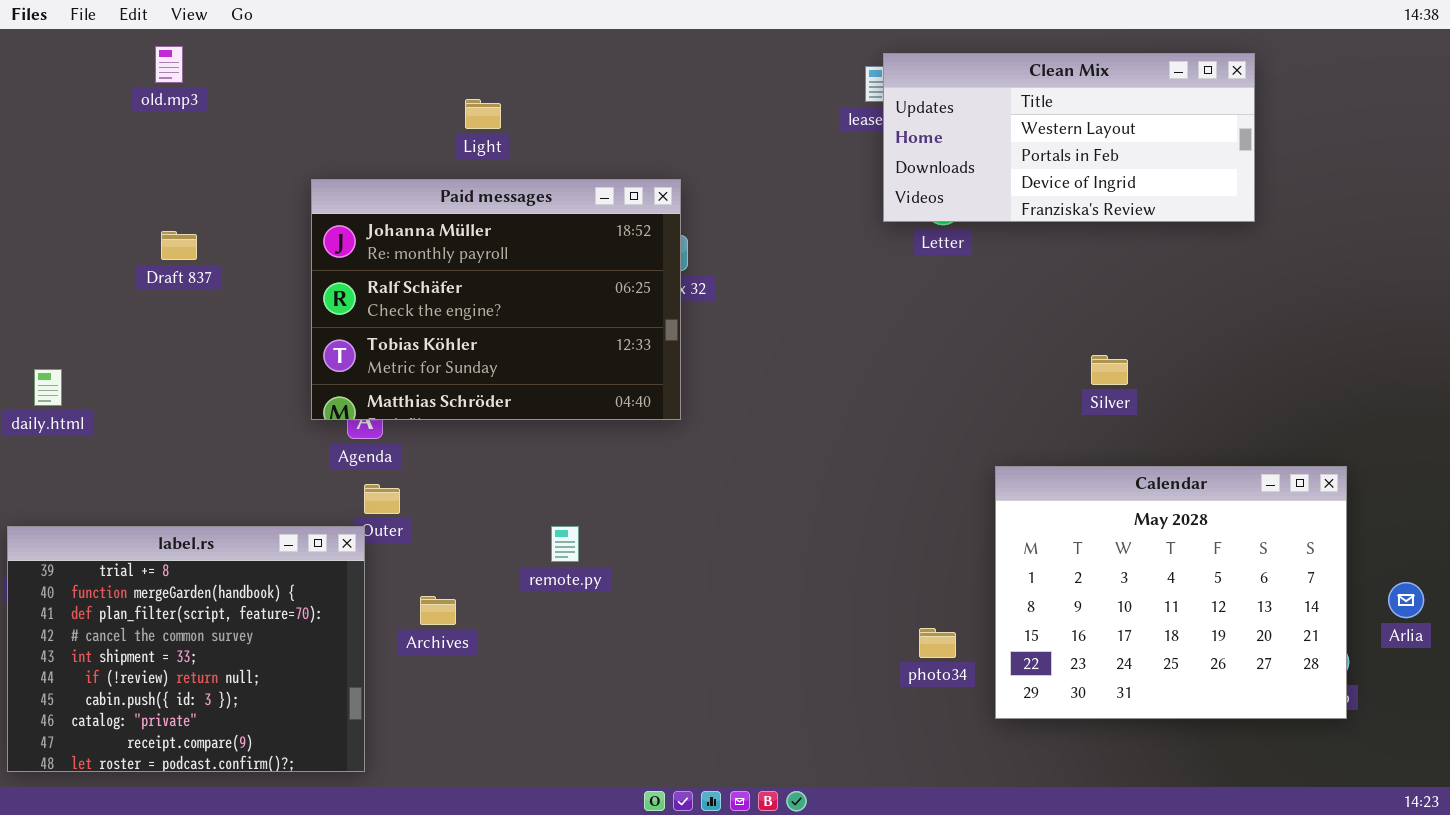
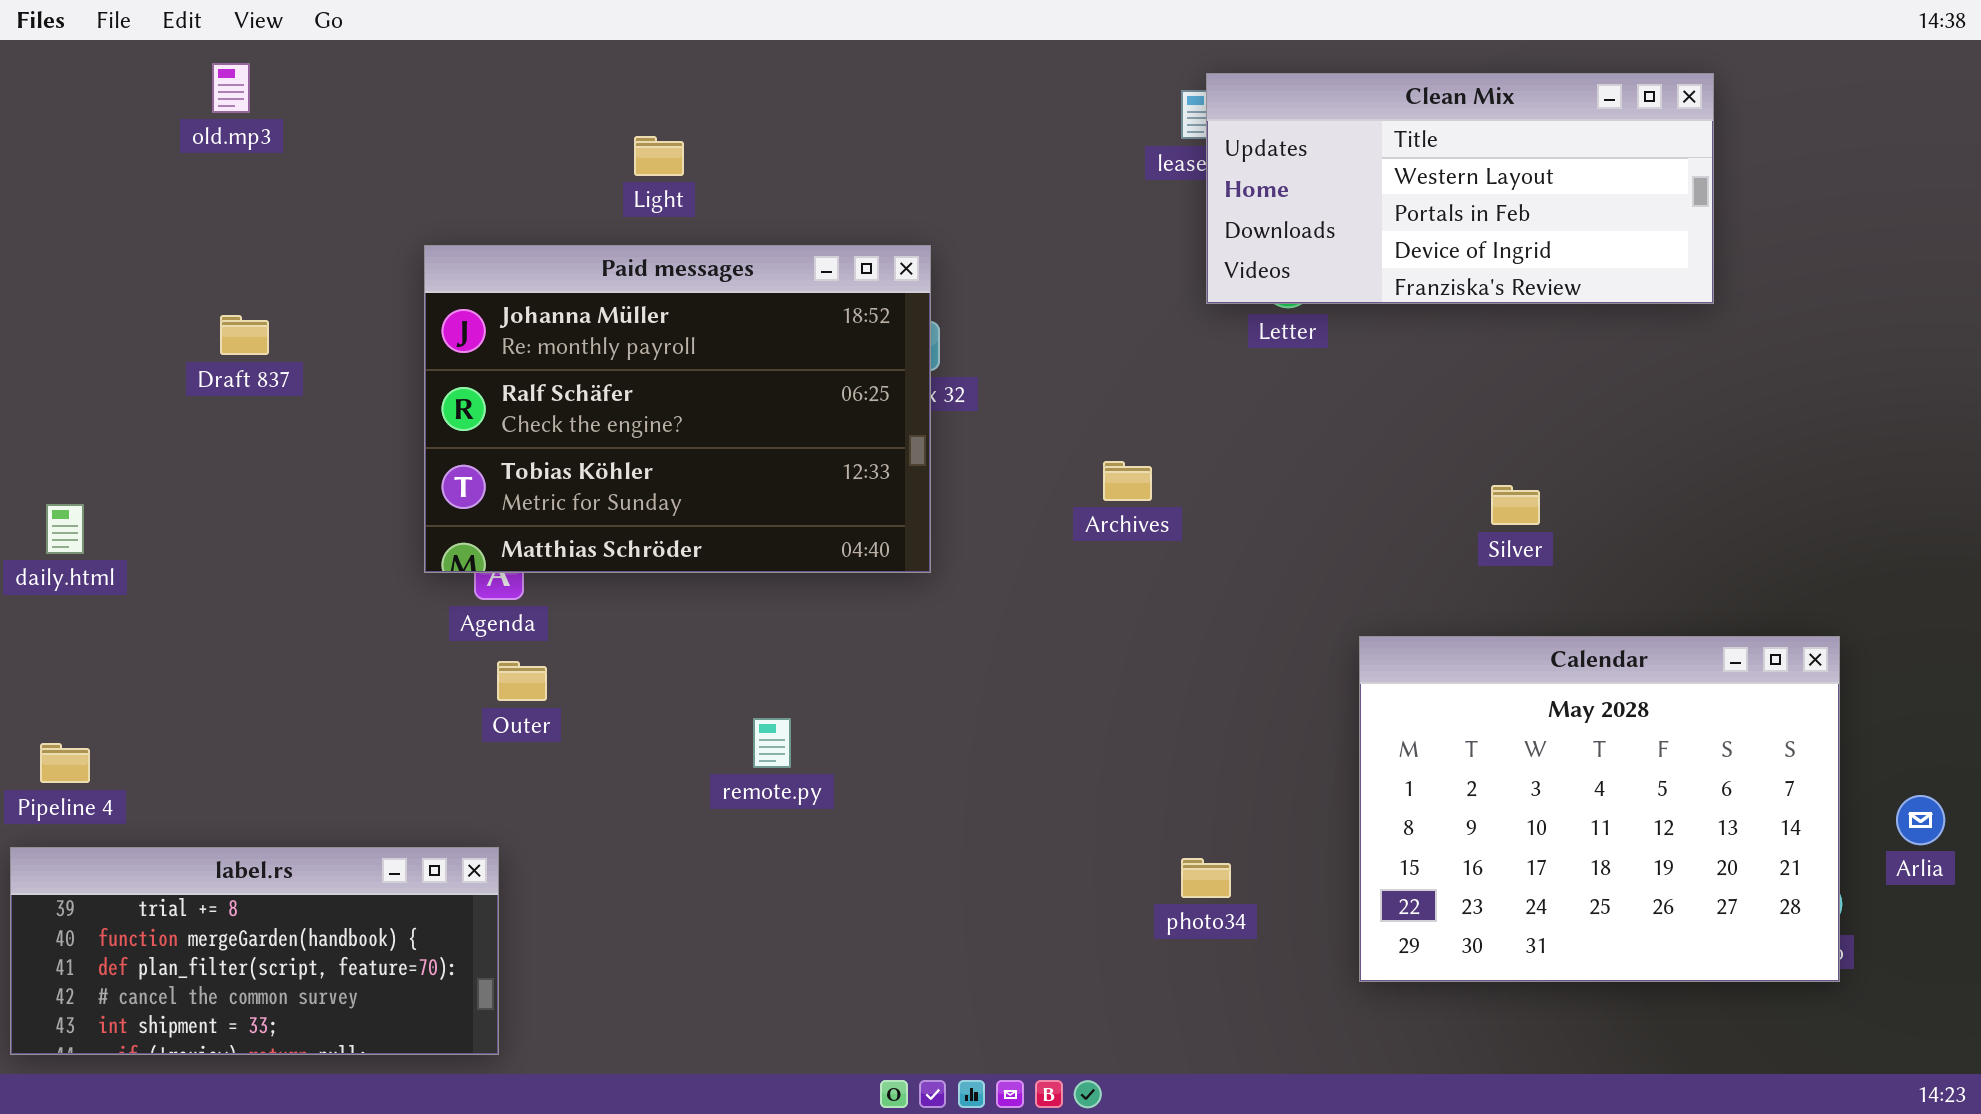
label.rs: [7,526,365,772] -> [10,847,499,1055], resized
Archives: [420,596,456,625] -> [1103,461,1152,501], moved
photo34: [919,628,956,658] -> [1181,858,1231,898], moved

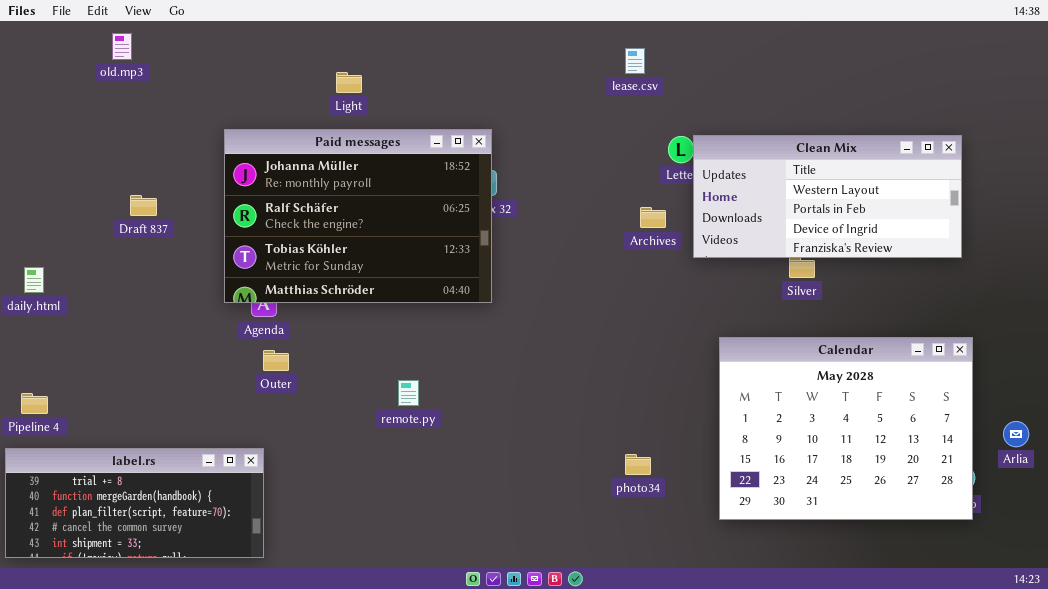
Clean Mix: [1206,73,1714,304] -> [693,135,962,258], moved
Draft 837: [220,315,269,355] -> [130,195,157,216], moved
Archives: [1103,461,1152,501] -> [640,207,666,228], moved

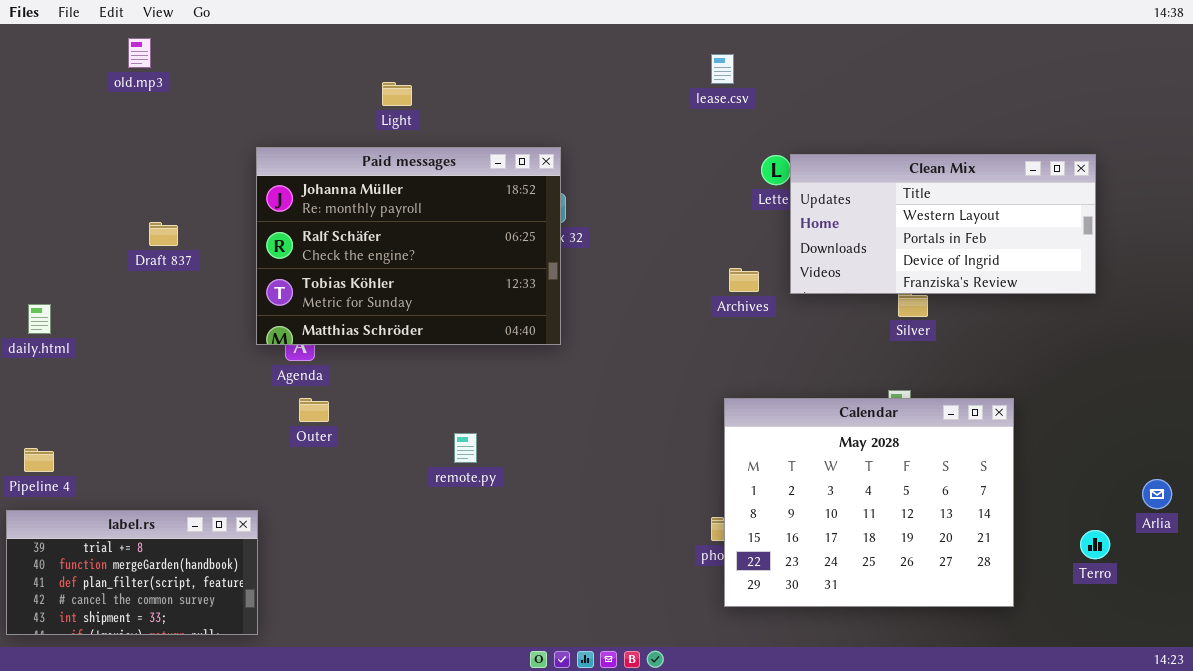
Archives: [640,207,666,228] -> [729,268,759,292], moved
Calendar: [719,337,973,520] -> [724,398,1014,607], moved
label.rs: [5,448,264,558] -> [6,510,258,635], resized

